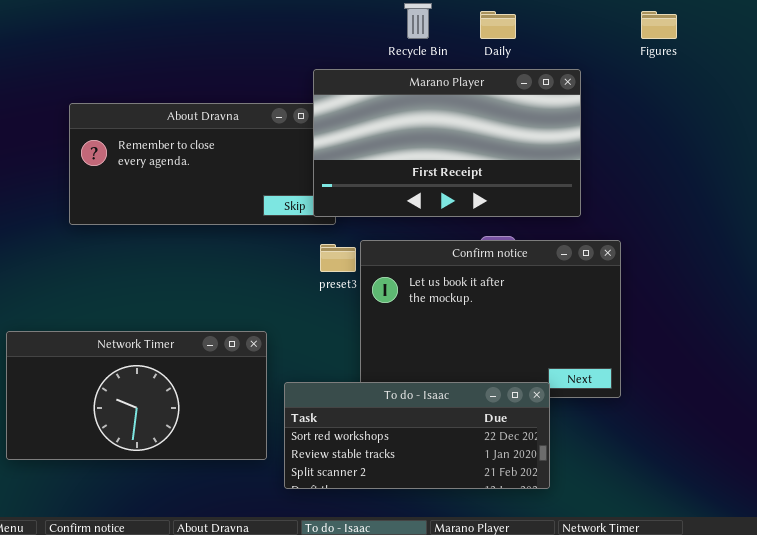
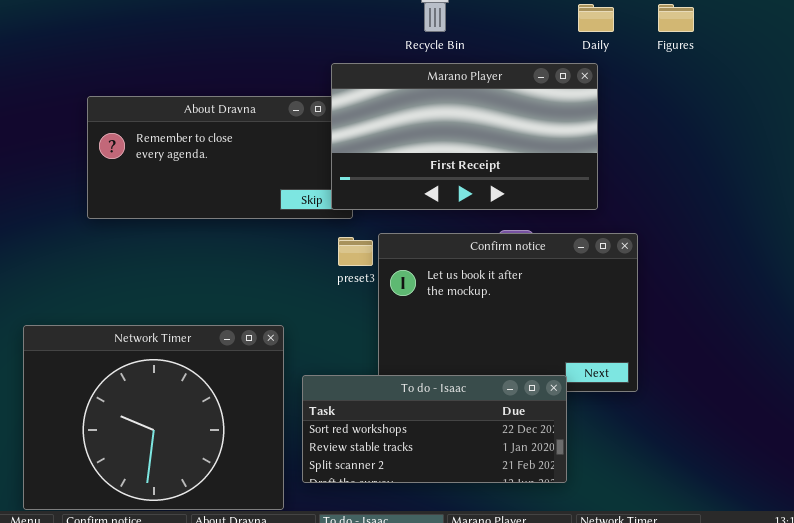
Daily: [480,11,516,39] -> [578,4,614,32], moved
Network Timer: [6,331,267,460] -> [23,325,284,510], resized

